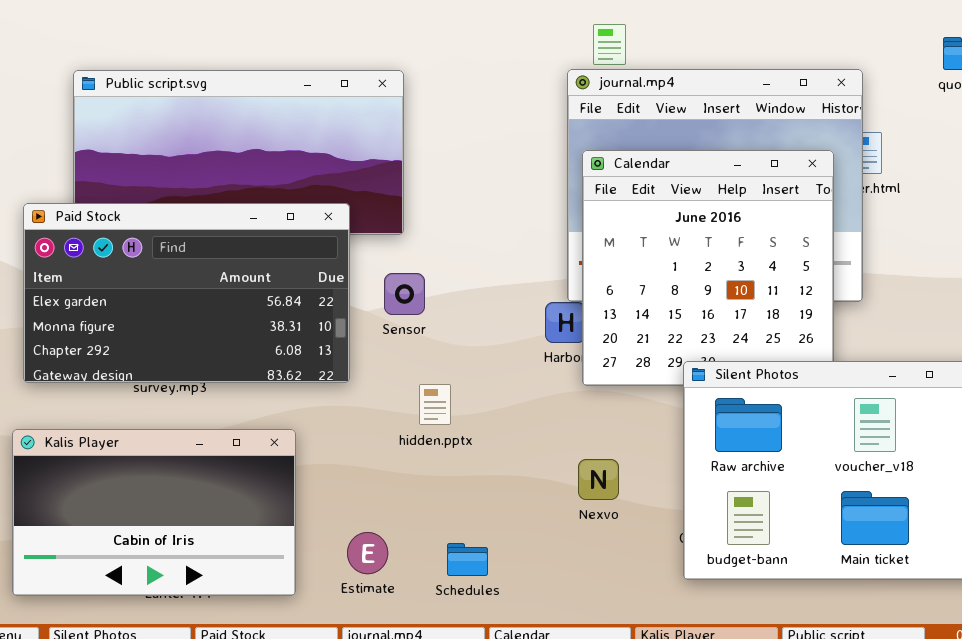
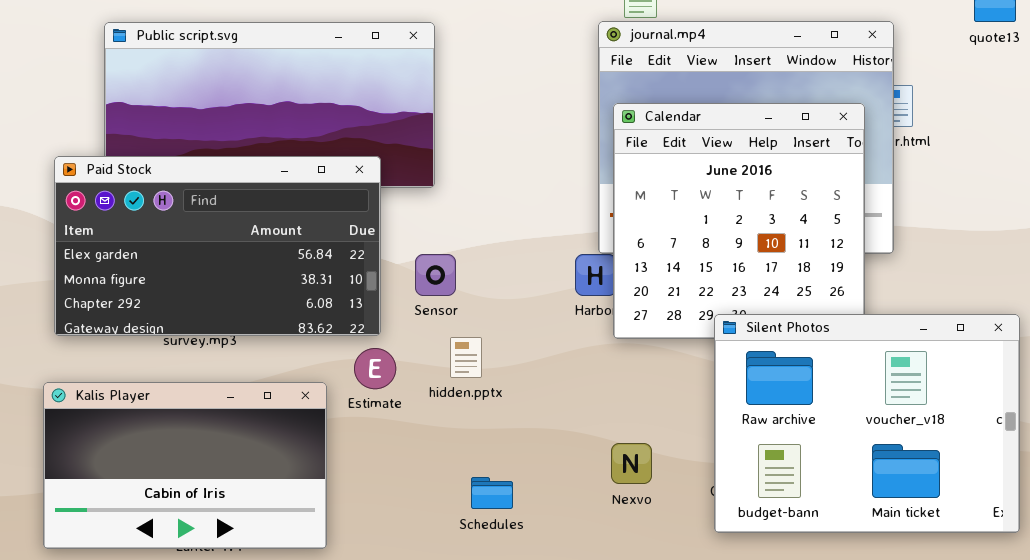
Sensor: [384,273,425,315] -> [415,254,456,296], moved
Nexvo: [578,459,619,500] -> [611,443,652,484], moved
Estimate: [347,532,388,574] -> [354,348,396,389], moved
Schedules: [447,543,488,576] -> [471,477,513,509], moved

